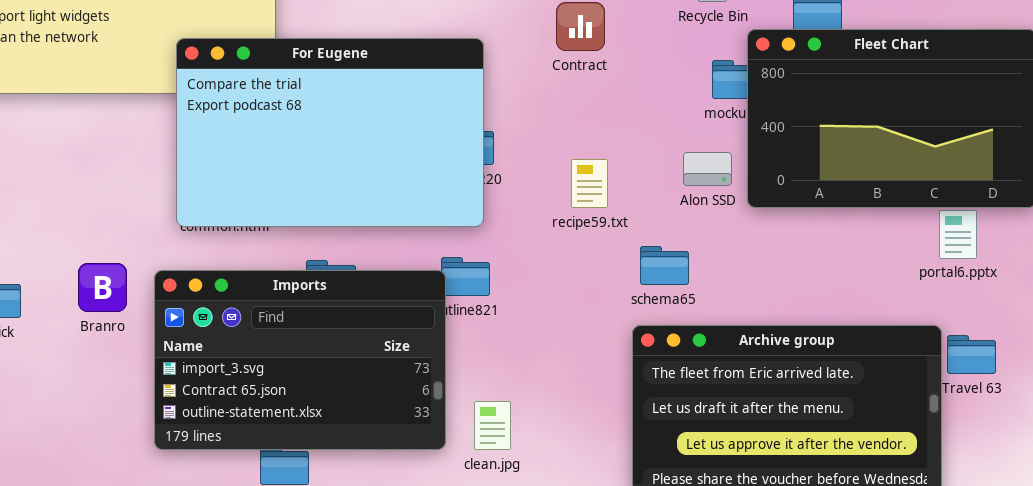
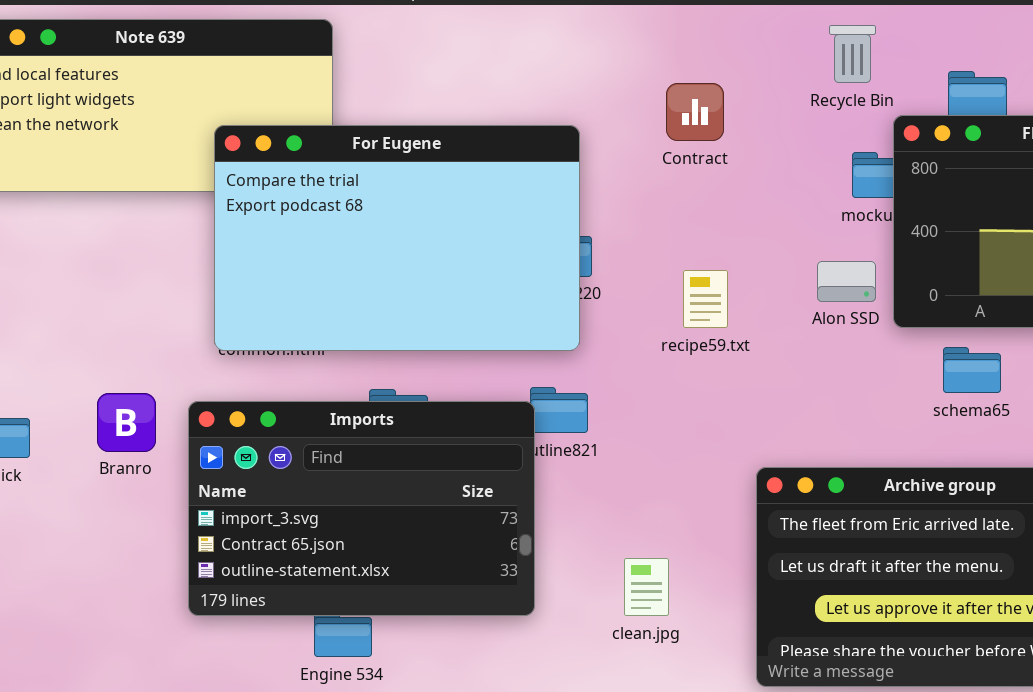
schema65: [640,246,689,285] -> [943,347,1001,393], moved
clean.jpg: [474,401,511,450] -> [624,558,669,616], moved

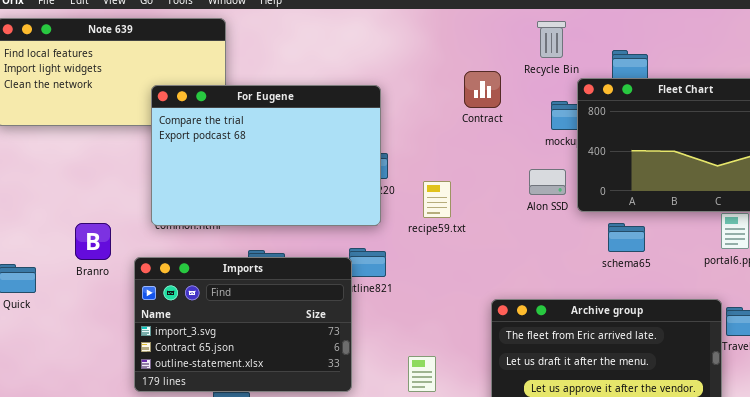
Contract: [666,83,724,141] -> [464,71,501,108], moved
recipe59.txt: [683,270,728,328] -> [423,181,451,218], moved
Branro: [97,393,156,452] -> [75,223,111,260], moved

